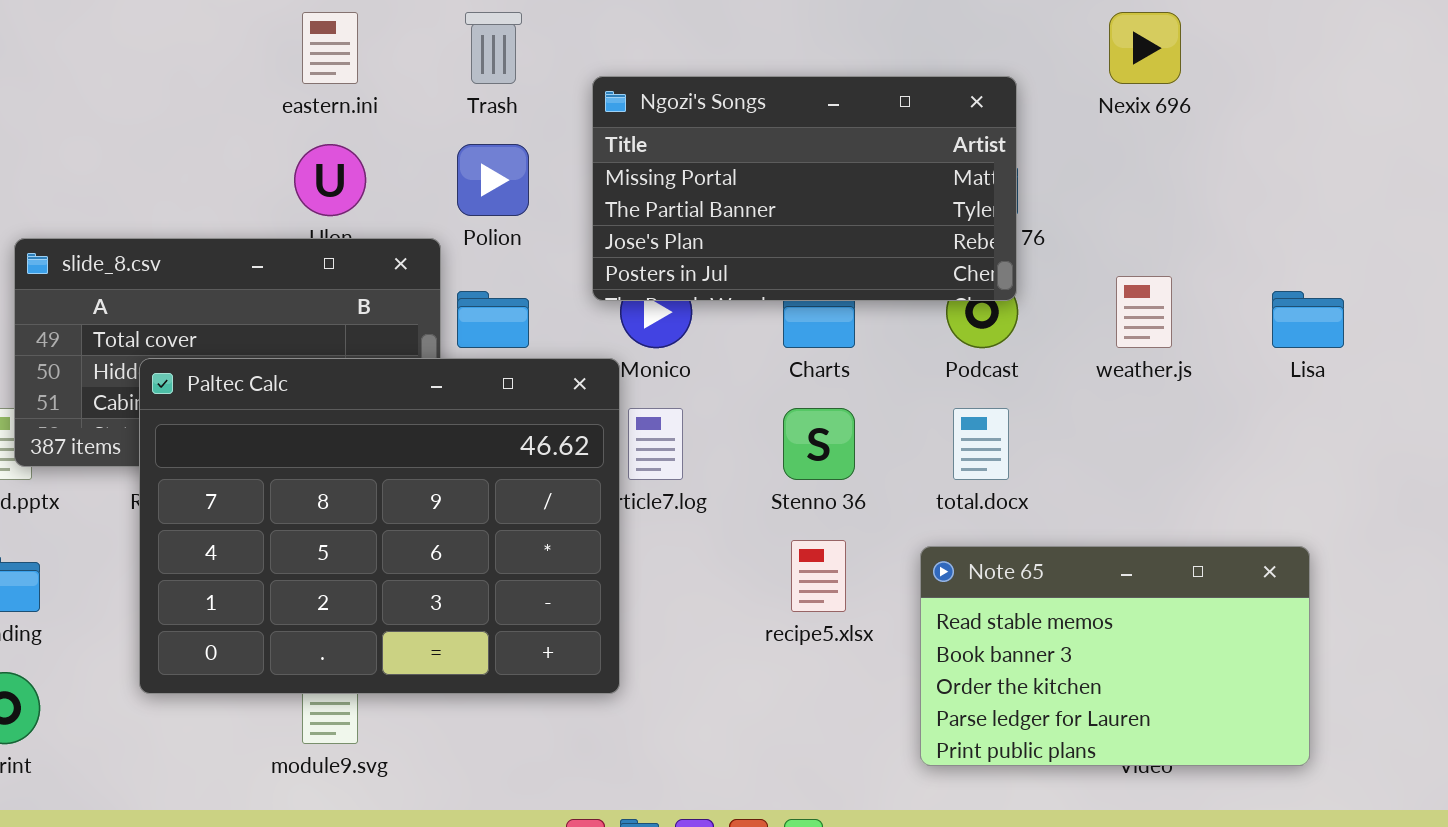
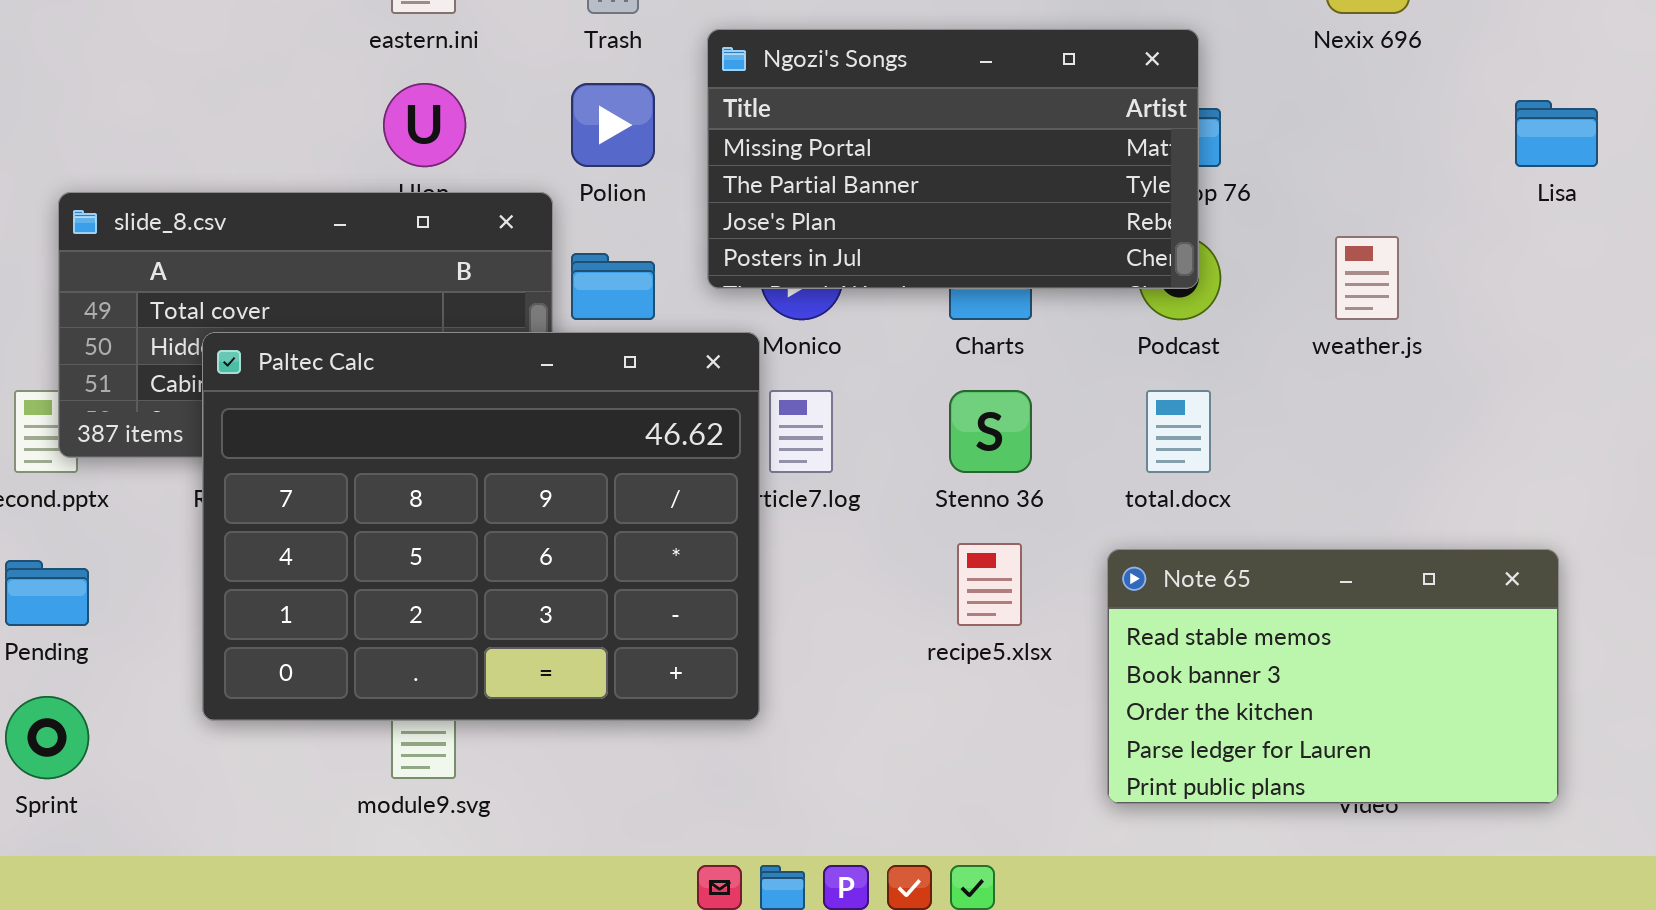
Ngozi's Songs: [592,76,1017,301] -> [707,29,1199,289], moved
Lisa: [1272,291,1344,348] -> [1515,100,1598,167], moved

